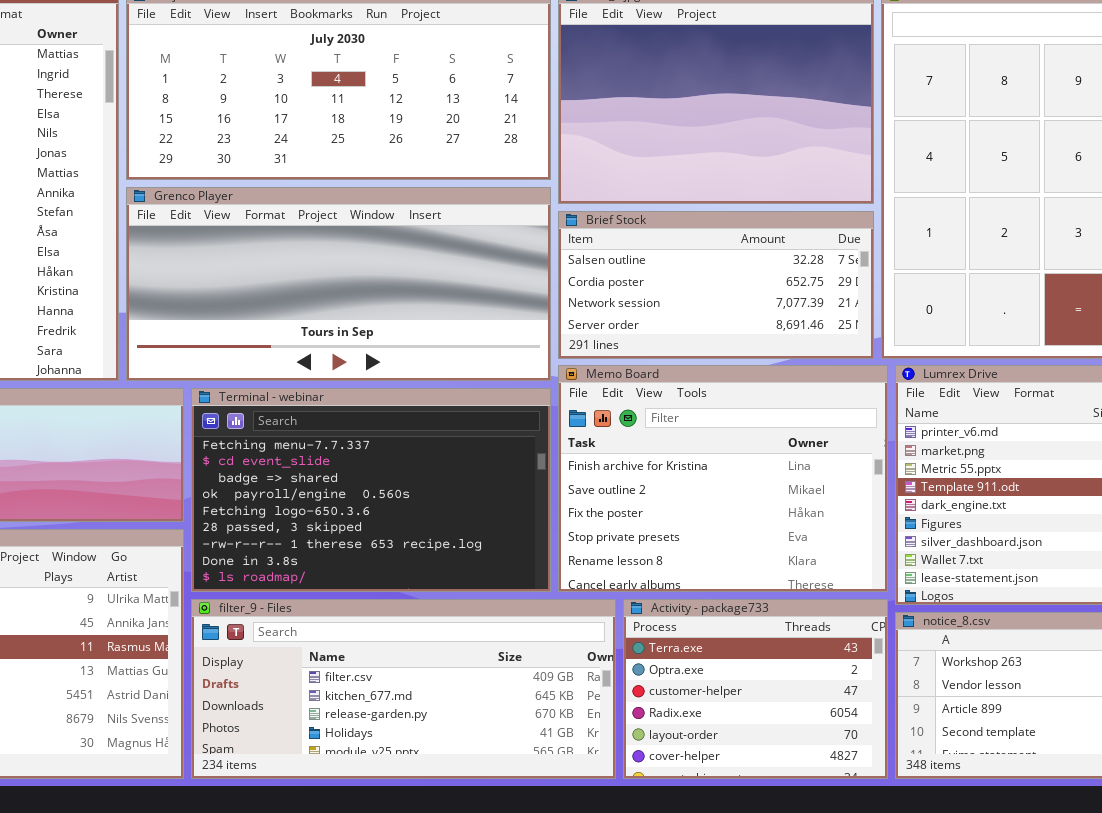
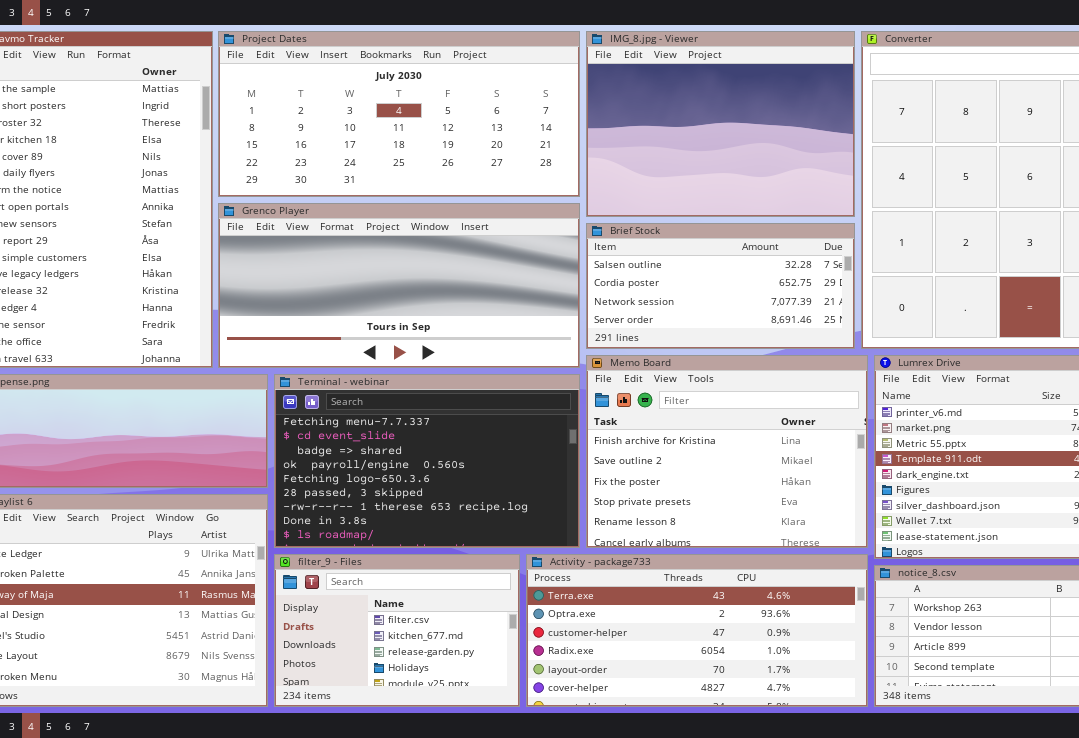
filter_9 - Files: [191,599,616,779] -> [274,554,520,707], resized
Activity - package733: [623,599,888,779] -> [526,554,868,707], resized

